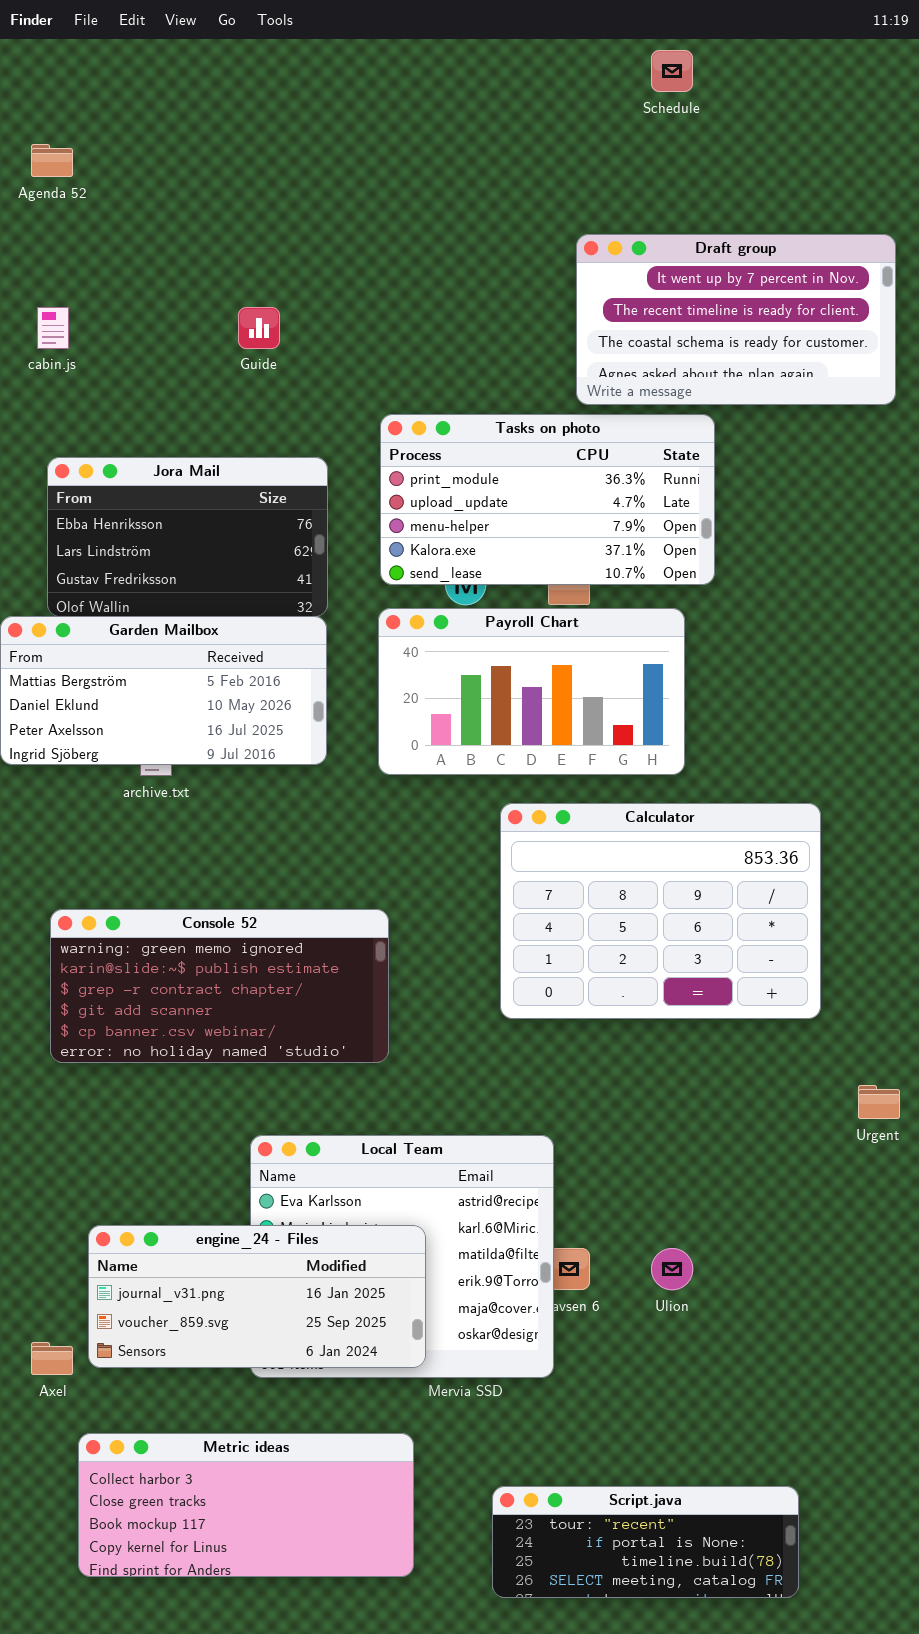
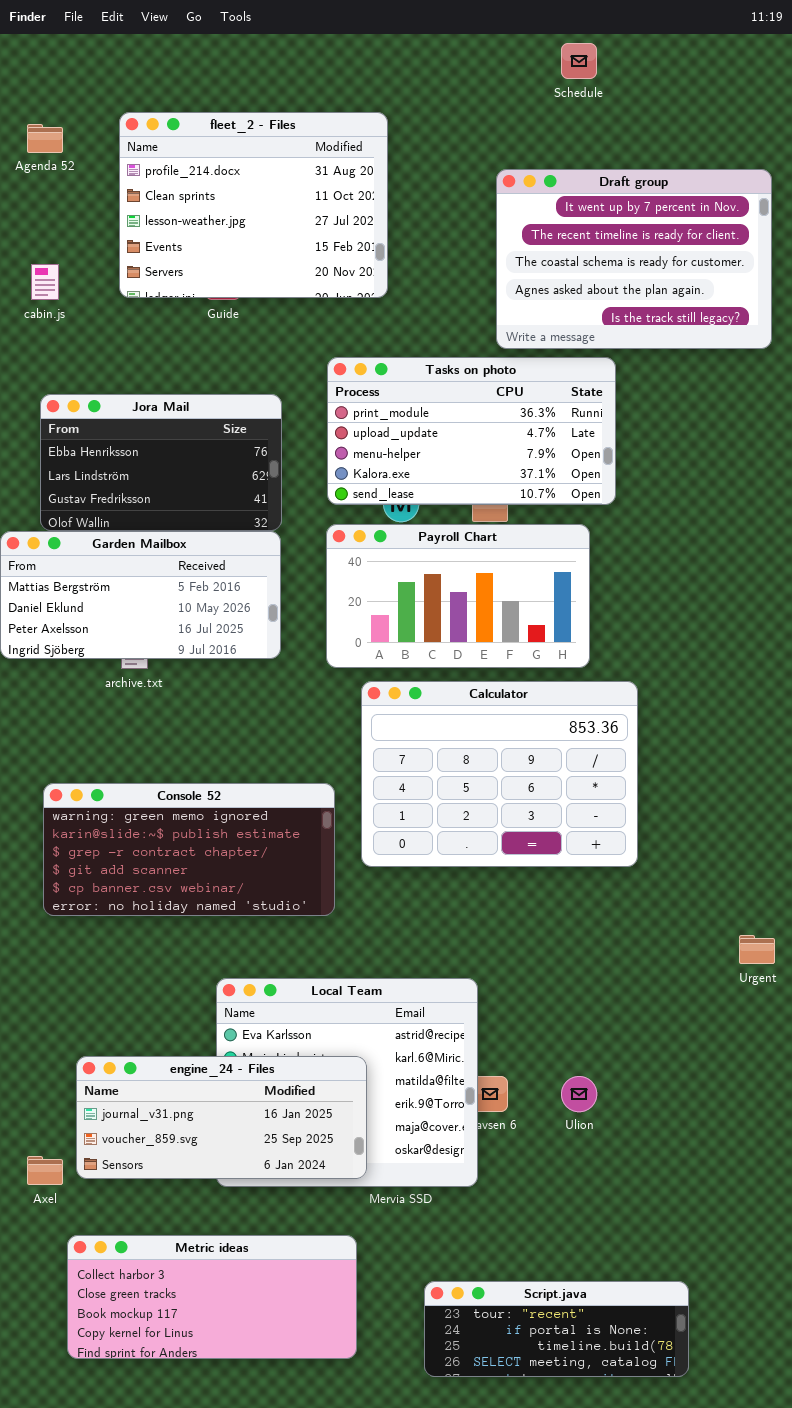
fleet_2 - Files: none -> [119,112,388,298], opened
Draft group: [576,234,896,405] -> [496,169,772,349], resized
Calculator: [500,803,821,1019] -> [361,681,638,867], moved

